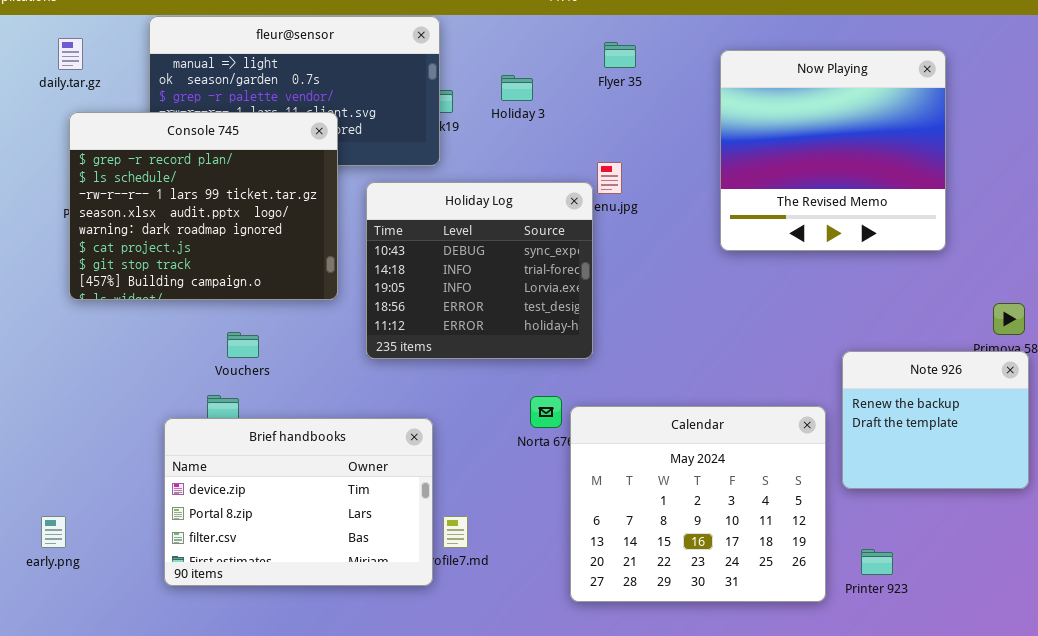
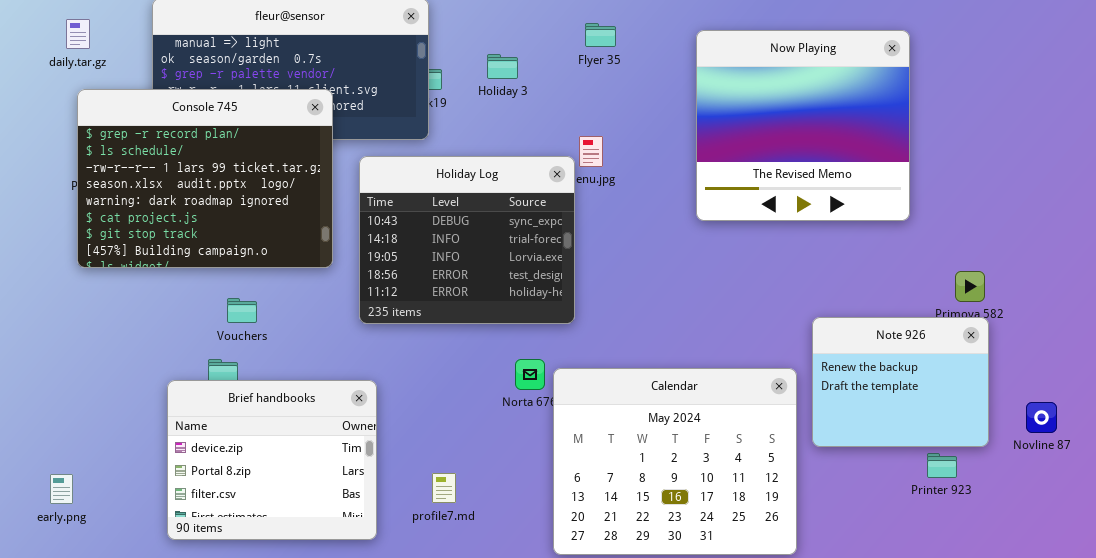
Brief handbooks: [164,418,433,586] -> [167,380,377,540], resized
Printer 923: [861,549,893,575] -> [927,453,957,478], moved

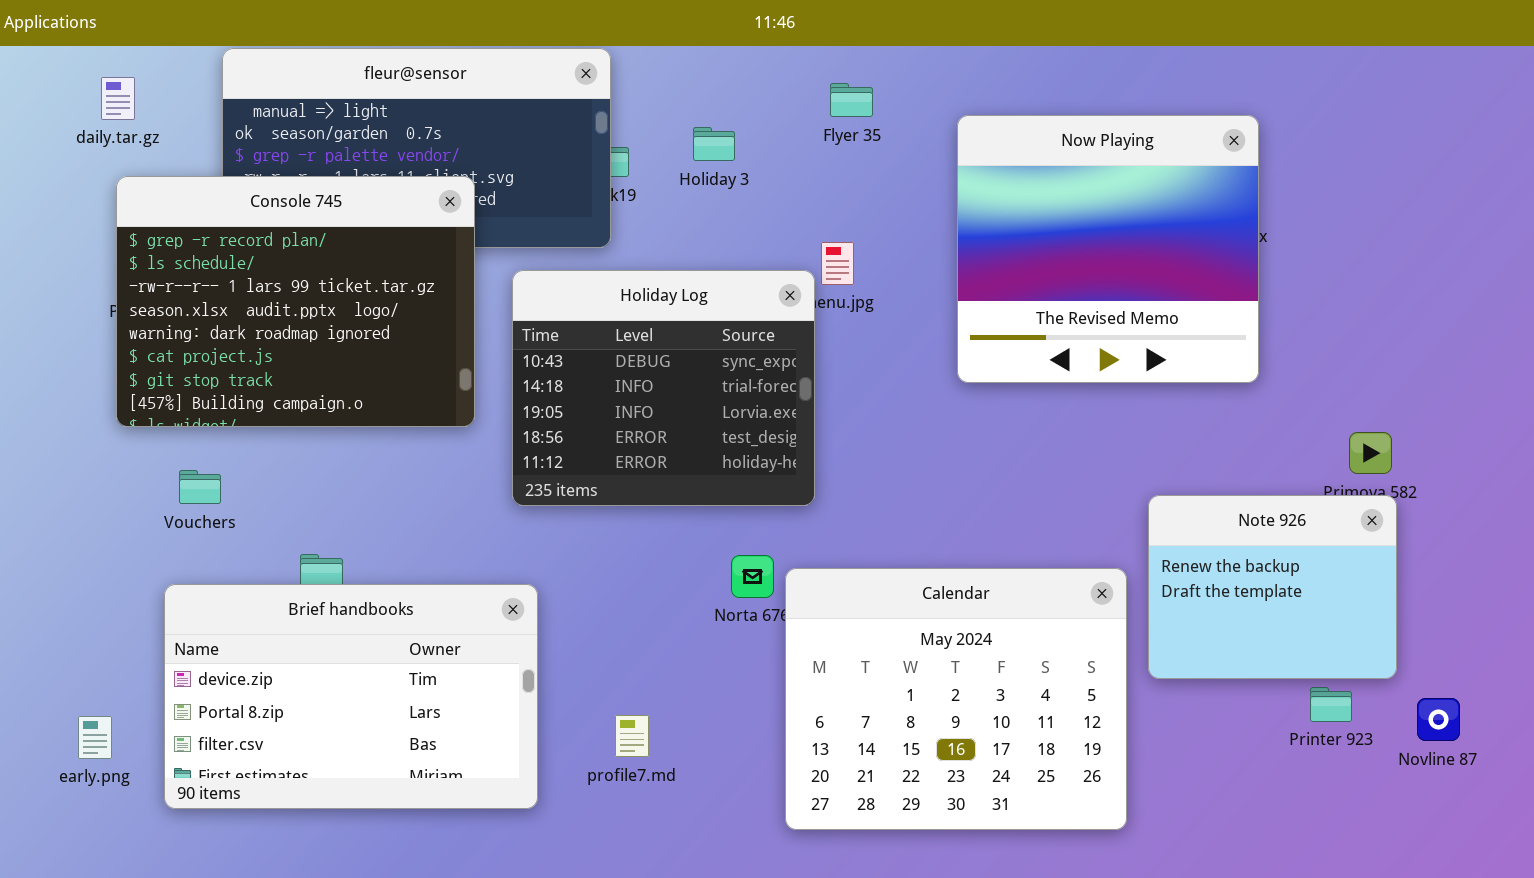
Now Playing: [696,30,910,221] -> [957,115,1259,383], moved
Vouchers: [227,298,257,323] -> [179,470,221,504], moved
Brief handbooks: [167,380,377,540] -> [164,584,538,809], resized
Novline 87: [1026,402,1057,433] -> [1417,698,1460,741], moved

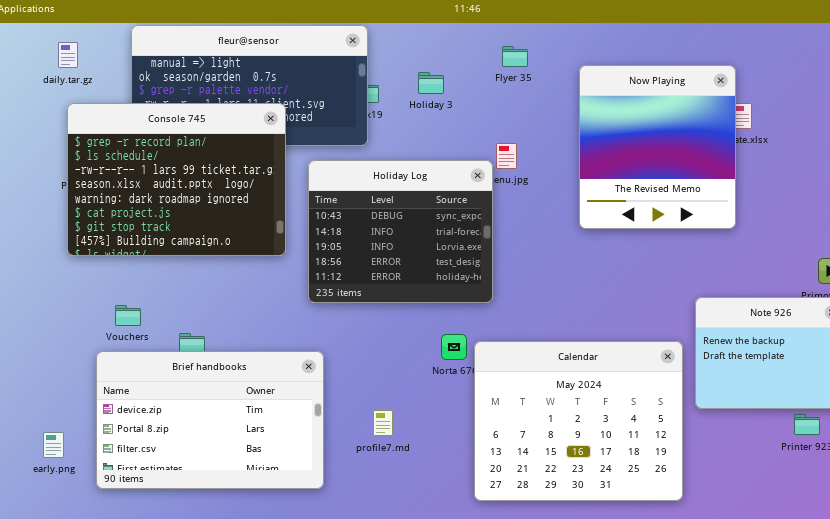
Now Playing: [957,115,1259,383] -> [579,65,736,229], resized
Vouchers: [179,470,221,504] -> [115,305,141,326], moved
profile7.md: [615,715,649,757] -> [373,410,393,436], moved

